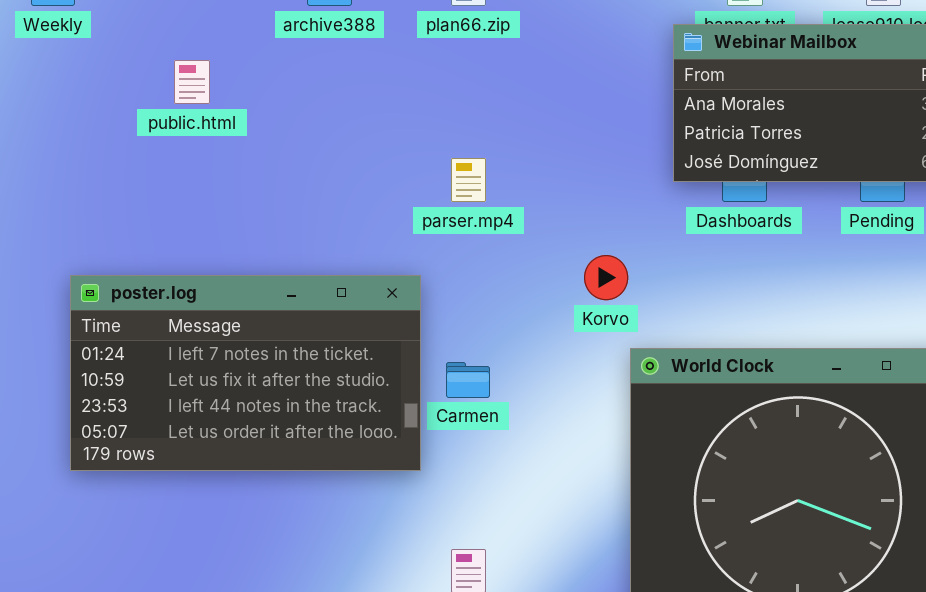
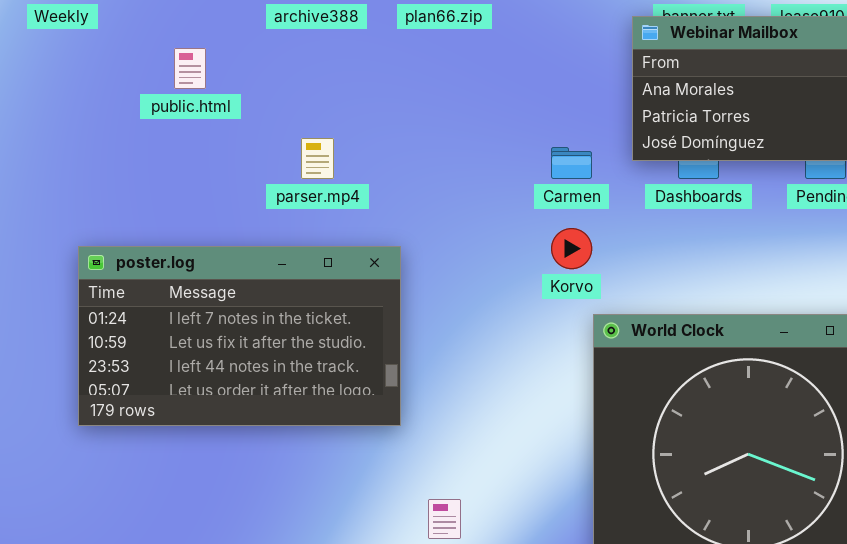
parser.mp4: [451,158,486,202] -> [301,138,334,179], moved
Carmen: [446,362,490,398] -> [551,147,592,179], moved

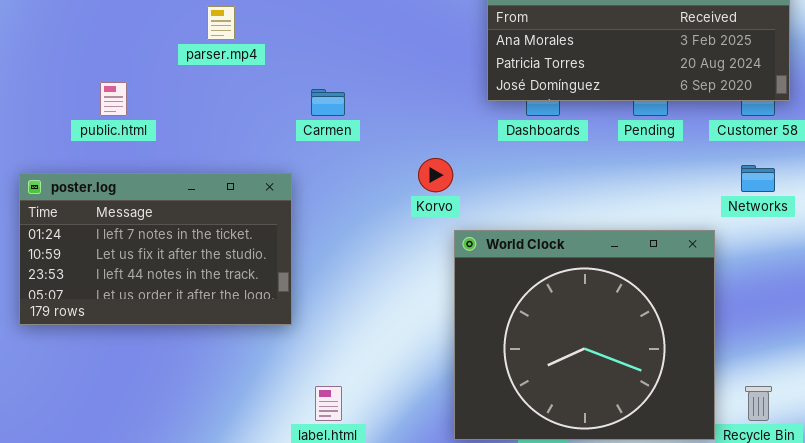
public.html: [174,48,206,89] -> [100,82,127,116], moved
parser.mp4: [301,138,334,179] -> [207,6,235,40], moved
Carmen: [551,147,592,179] -> [311,89,345,116], moved

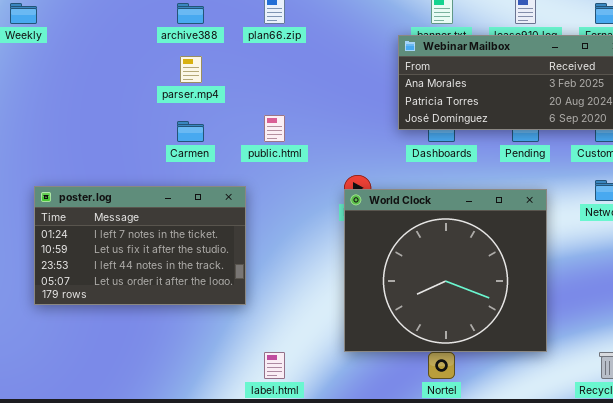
public.html: [100,82,127,116] -> [264,115,285,142], moved
Carmen: [311,89,345,116] -> [177,121,204,142], moved
World Clock: [454,230,715,440] -> [344,189,547,352], moved

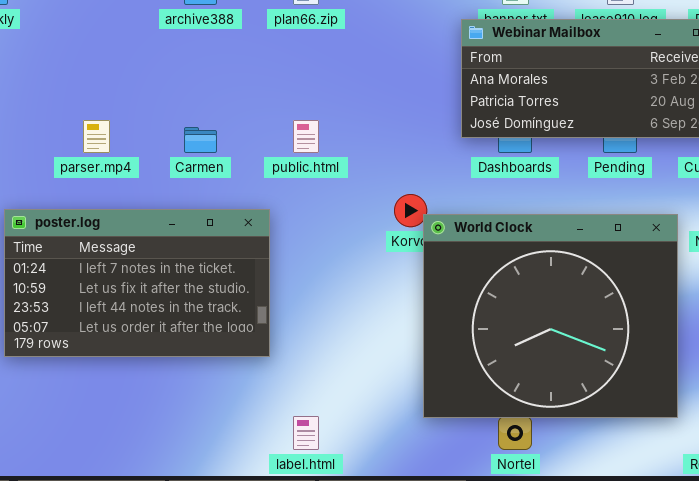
parser.mp4: [180,56,202,83] -> [83,120,110,153], moved
World Clock: [344,189,547,352] -> [423,214,678,418], moved

